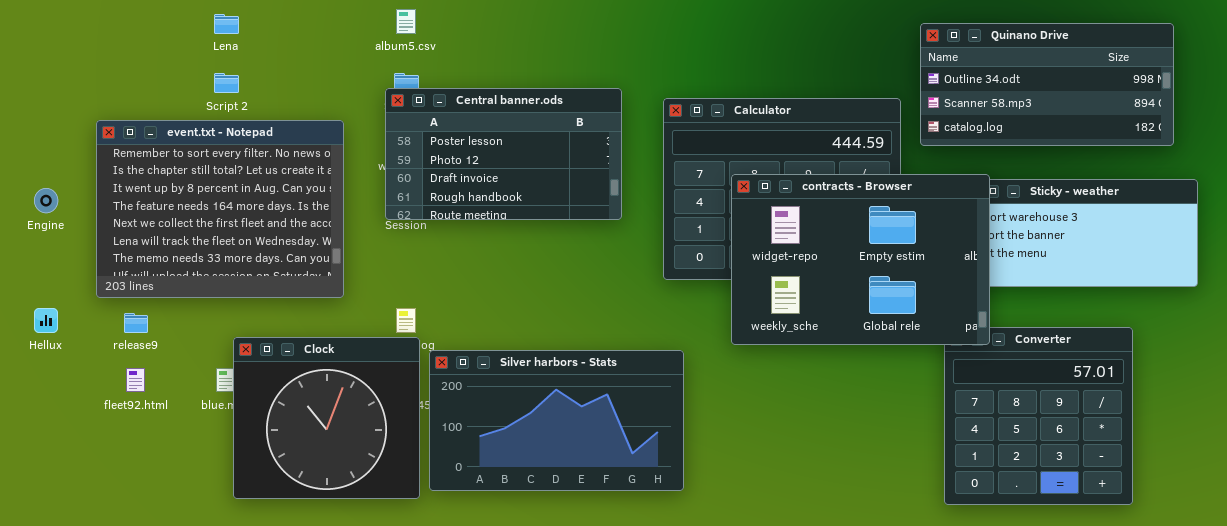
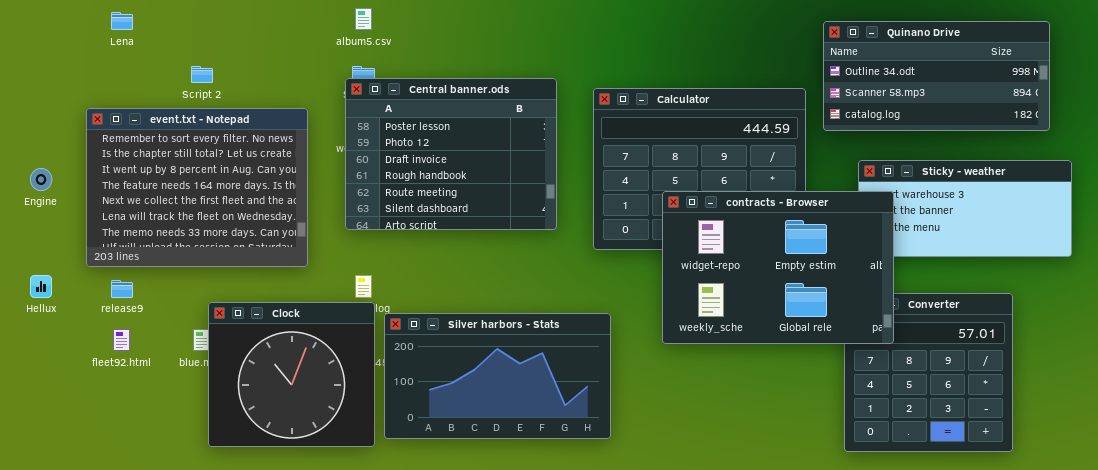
Lena: [214,14,239,34] -> [111,12,133,30], moved
Central banner.ods: [385,88,622,220] -> [345,78,557,230], resized
contracts - Browser: [731,174,990,345] -> [662,191,894,344], moved

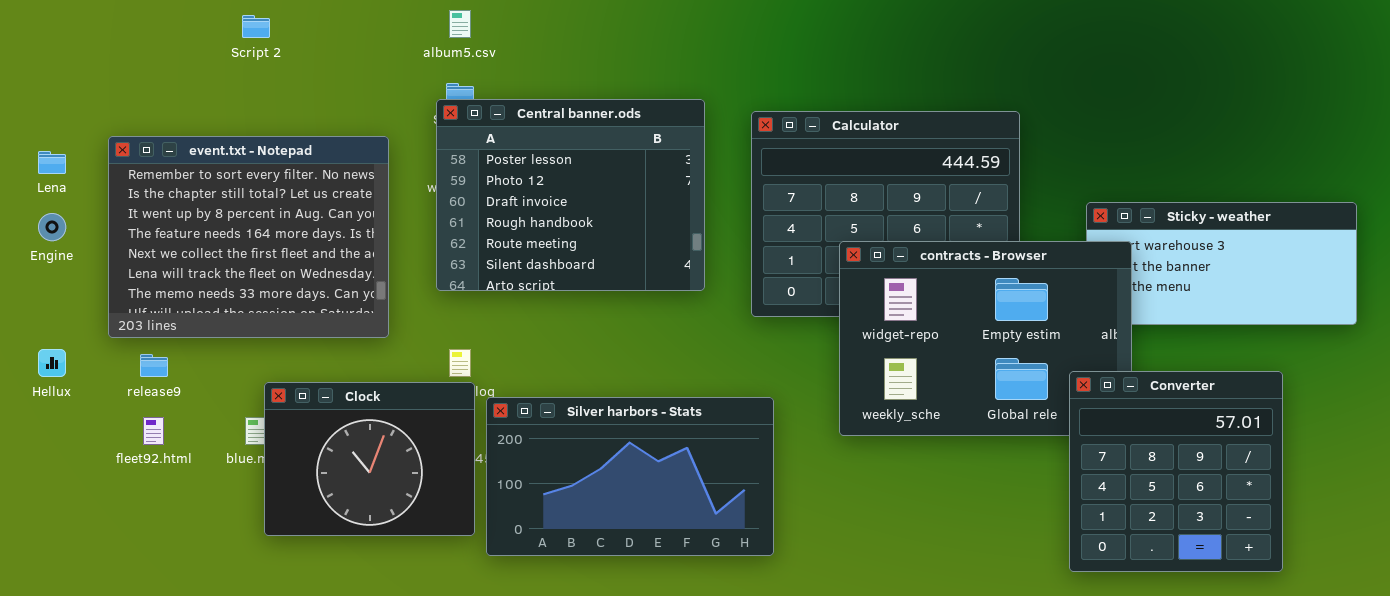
Lena: [111,12,133,30] -> [38,151,66,174], moved
Quinano Drive: [823,21,1050,131] -> none, closed
Script 2: [191,66,213,83] -> [242,15,270,38], moved
Converter: [844,293,1013,452] -> [1069,371,1283,572], raised
Clock: [208,302,375,447] -> [264,382,475,536], resized

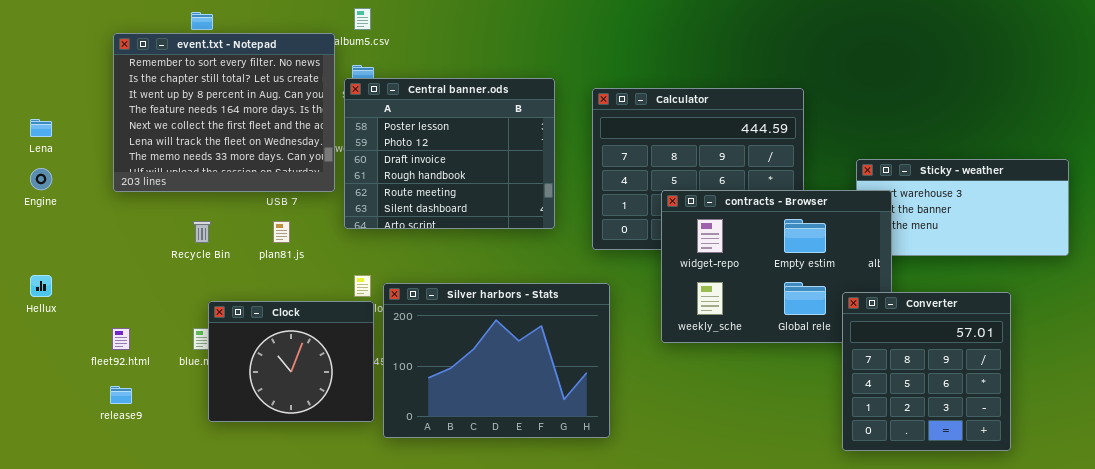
event.txt - Notepad: [108,136,389,338] -> [113,33,335,192], moved
release9: [140,354,168,377] -> [110,386,132,404], moved
Silver harbors - Stats: [486,397,774,556] -> [383,283,610,438], resized

